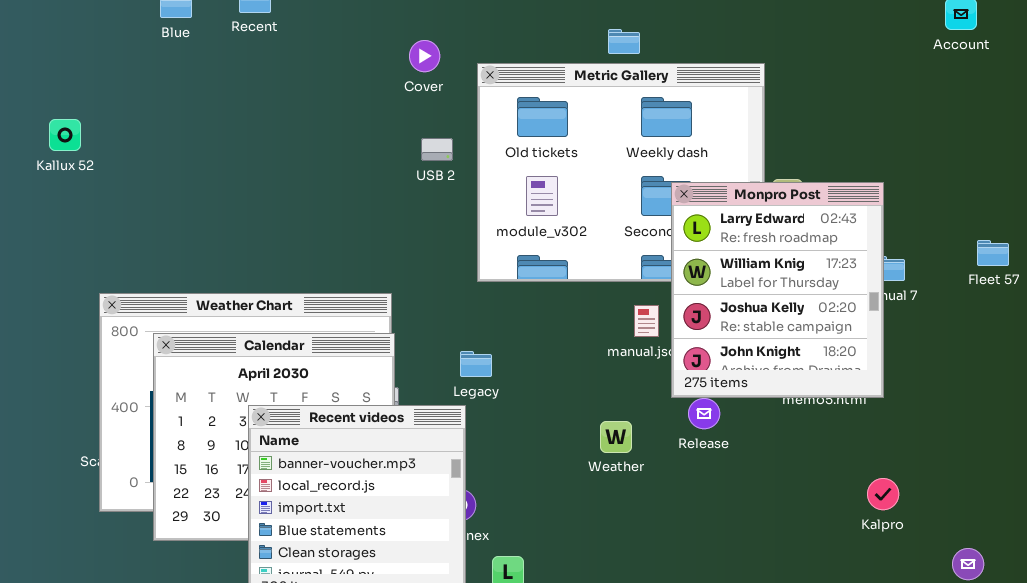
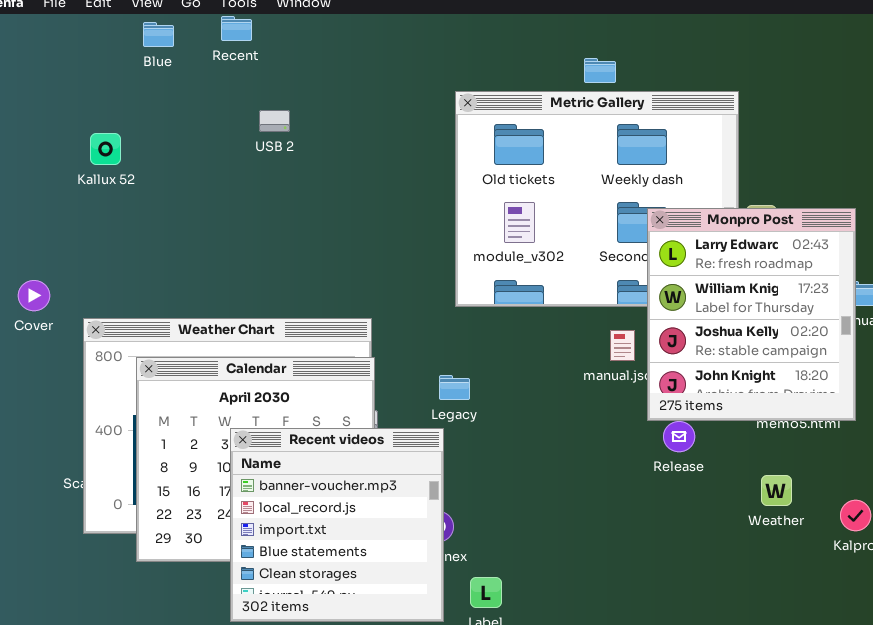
Cover: [409,40,440,72] -> [18,280,50,311], moved
Kallux 52: [49,119,81,151] -> [90,133,121,165], moved
USB 2: [421,138,453,161] -> [259,110,290,132], moved
Weather: [600,421,632,453] -> [761,475,792,506], moved

